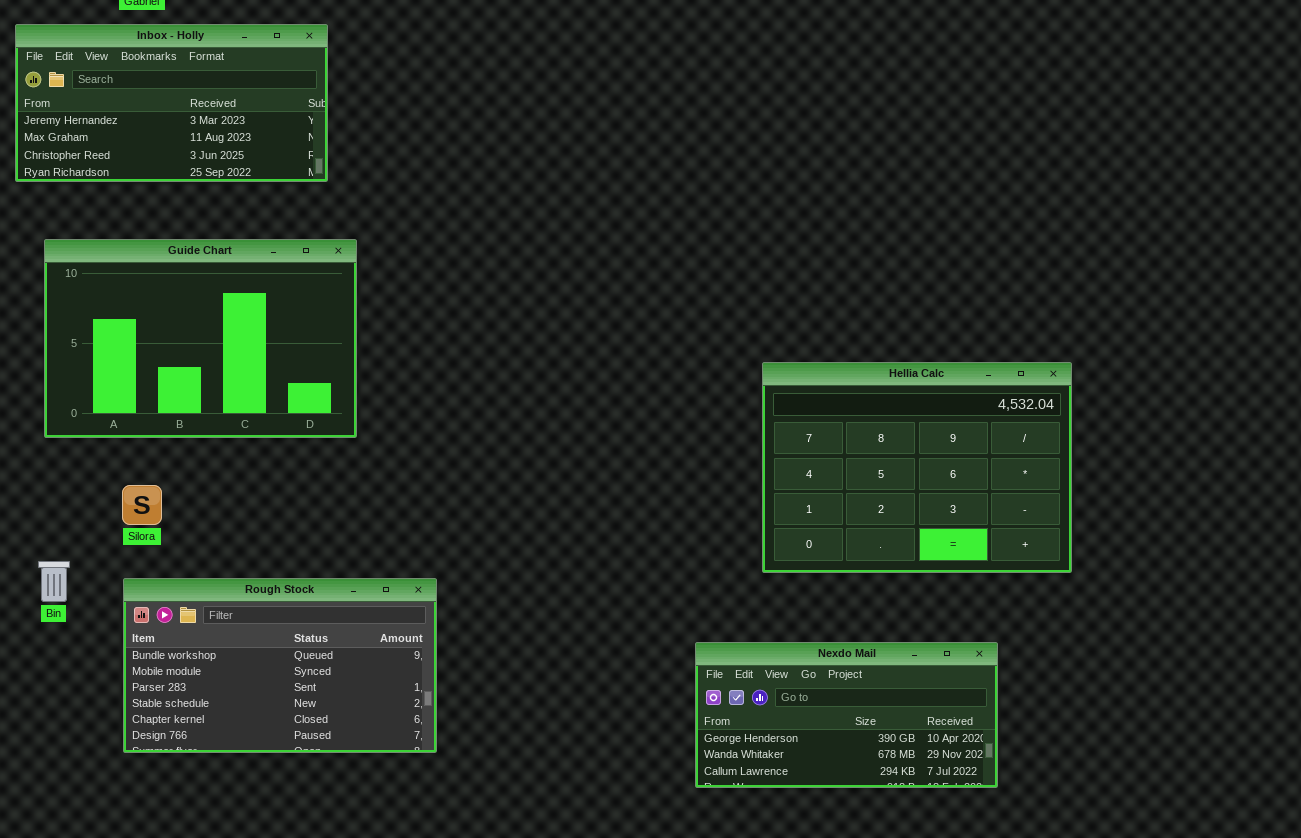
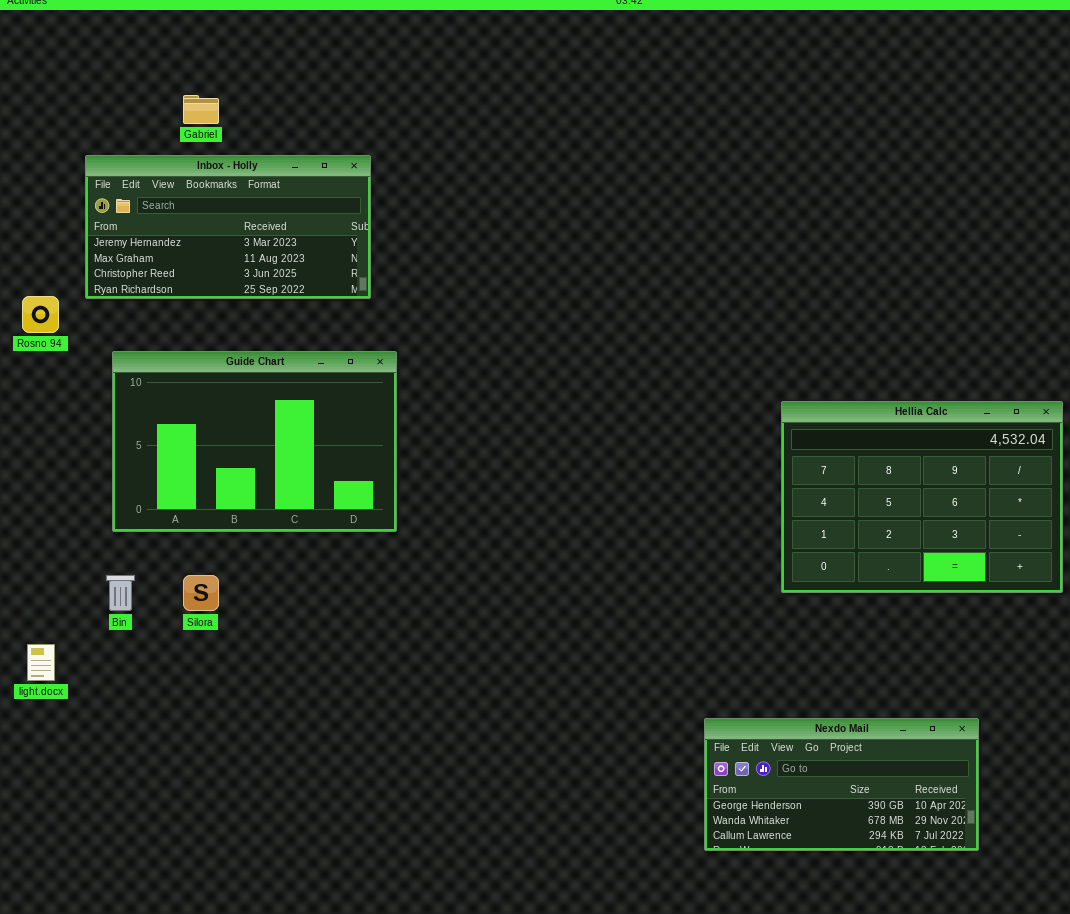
Hellia Calc: [762,362,1072,573] -> [781,401,1063,593], moved
Bin: [38,561,70,602] -> [106,575,135,611], moved
Rough Stock: [123,578,437,753] -> none, closed

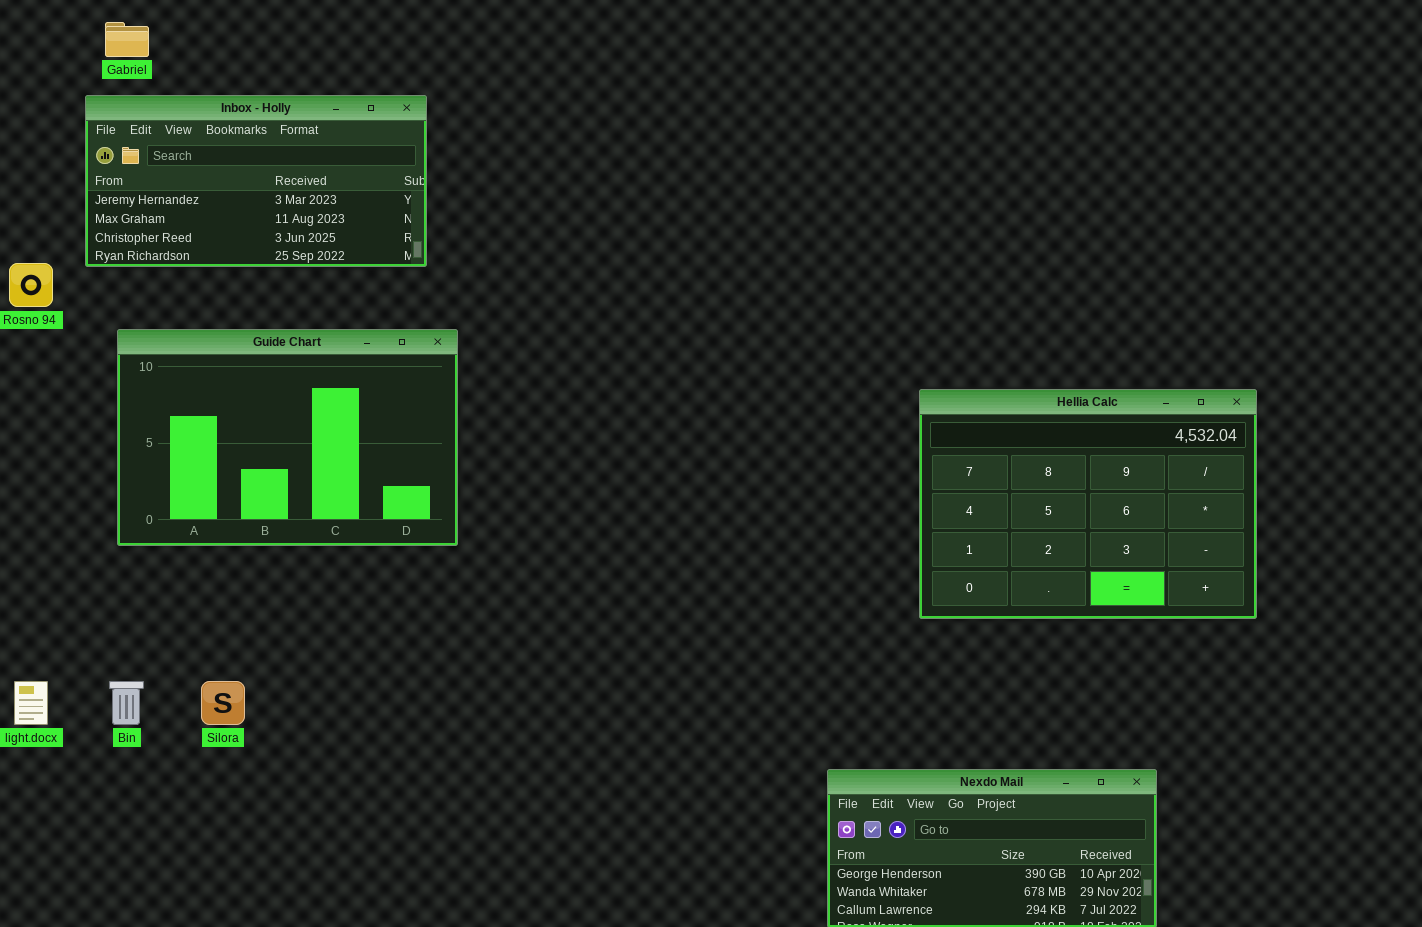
Gabriel: [183,95,219,124] -> [105,22,149,57], moved
Bin: [106,575,135,611] -> [109,681,144,725], moved
Silora: [183,575,219,611] -> [201,681,245,725], moved

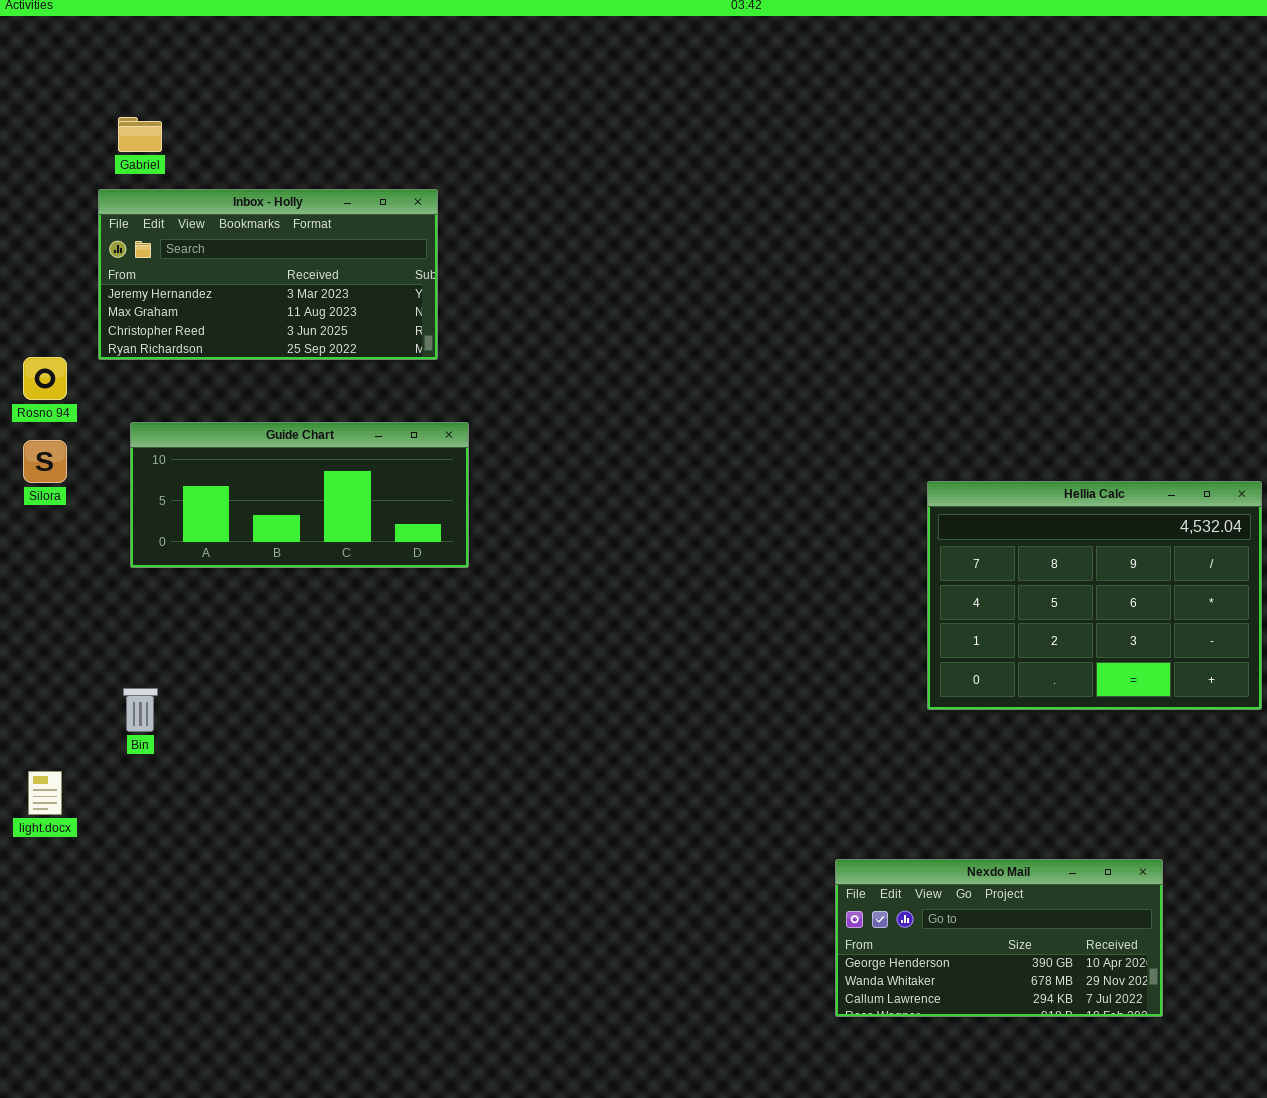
Guide Chart: [117,329,458,546] -> [130,422,469,568], resized
Bin: [109,681,144,725] -> [123,688,158,732], moved
Silora: [201,681,245,725] -> [23,440,67,483], moved

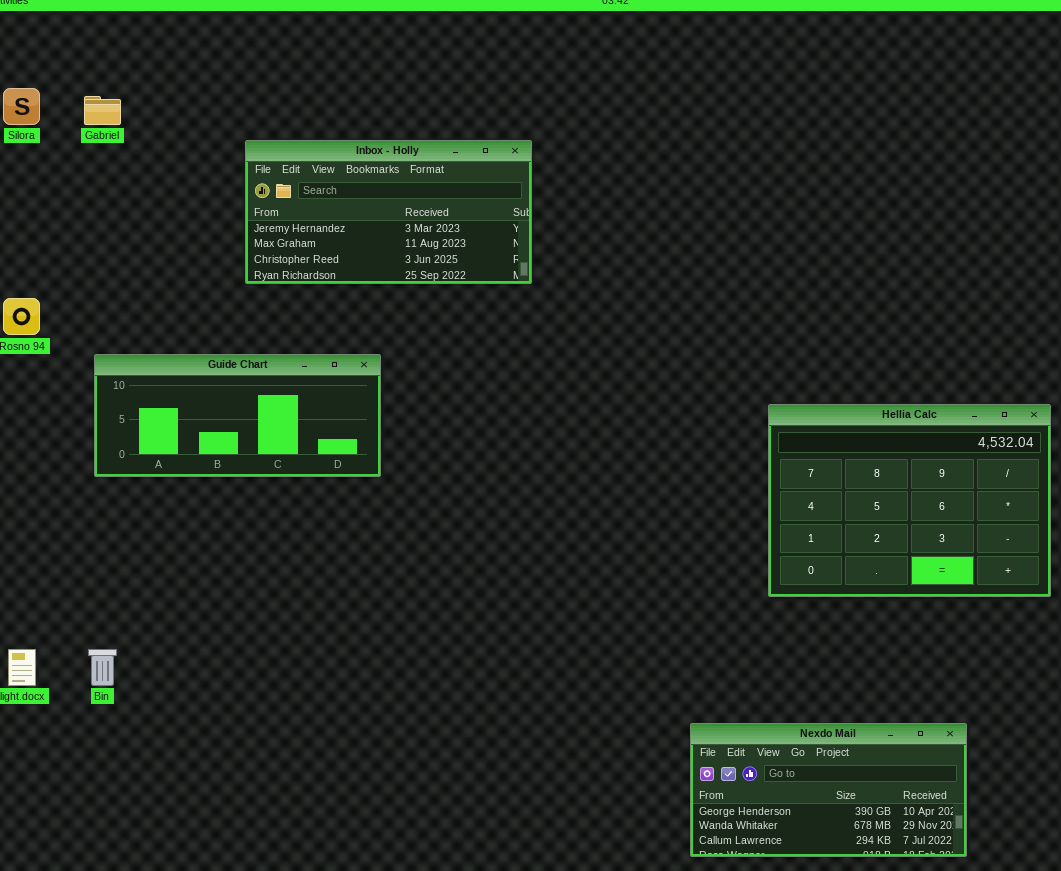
Inbox - Holly: [98,189,438,360] -> [245,140,532,284], moved
Silora: [23,440,67,483] -> [3,88,40,125], moved
Bin: [123,688,158,732] -> [88,649,117,686], moved

